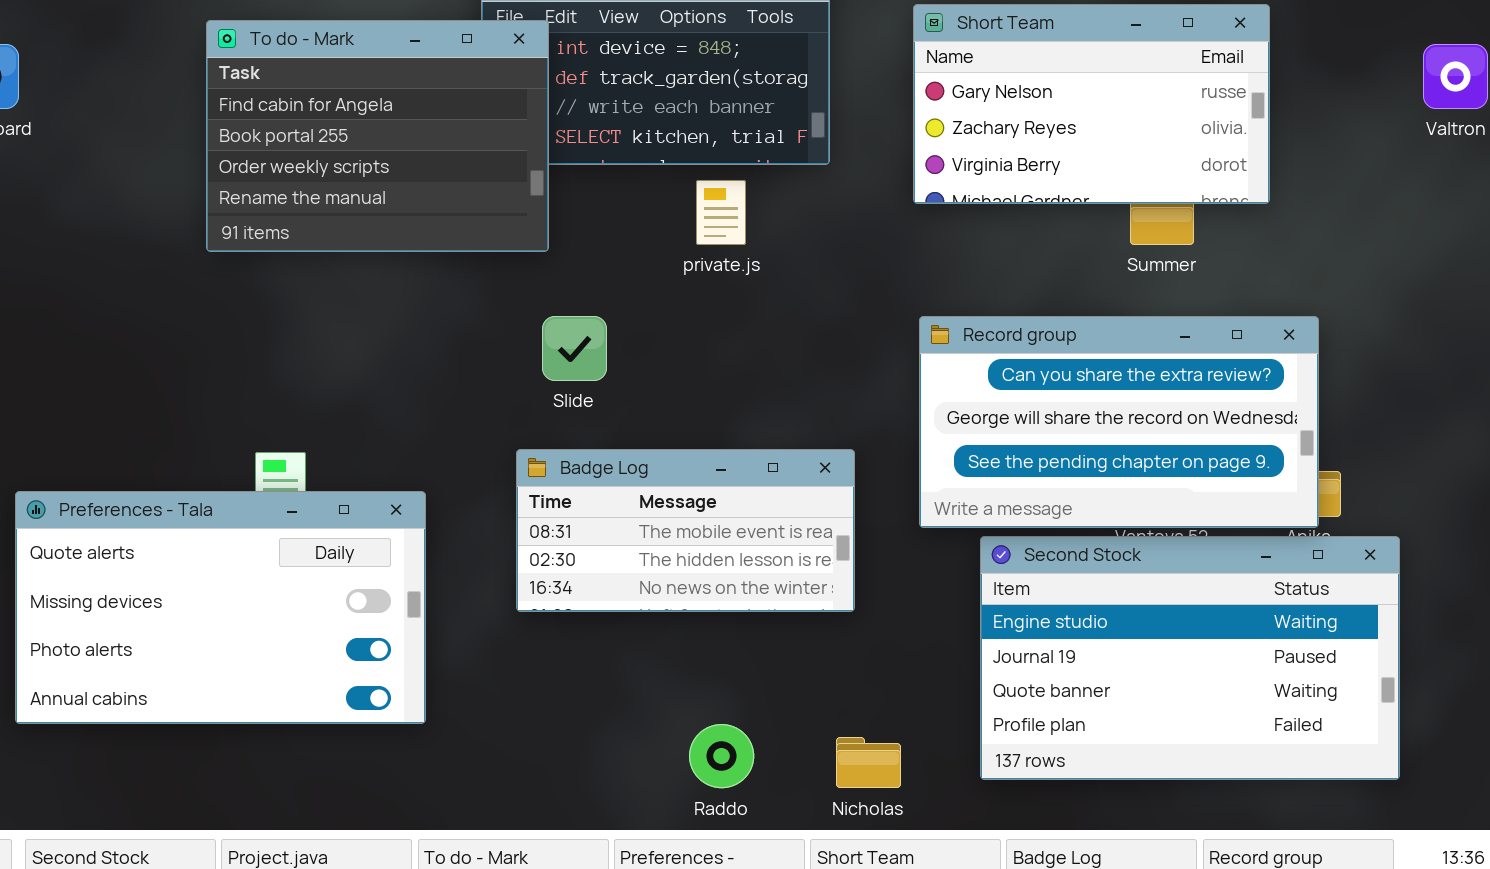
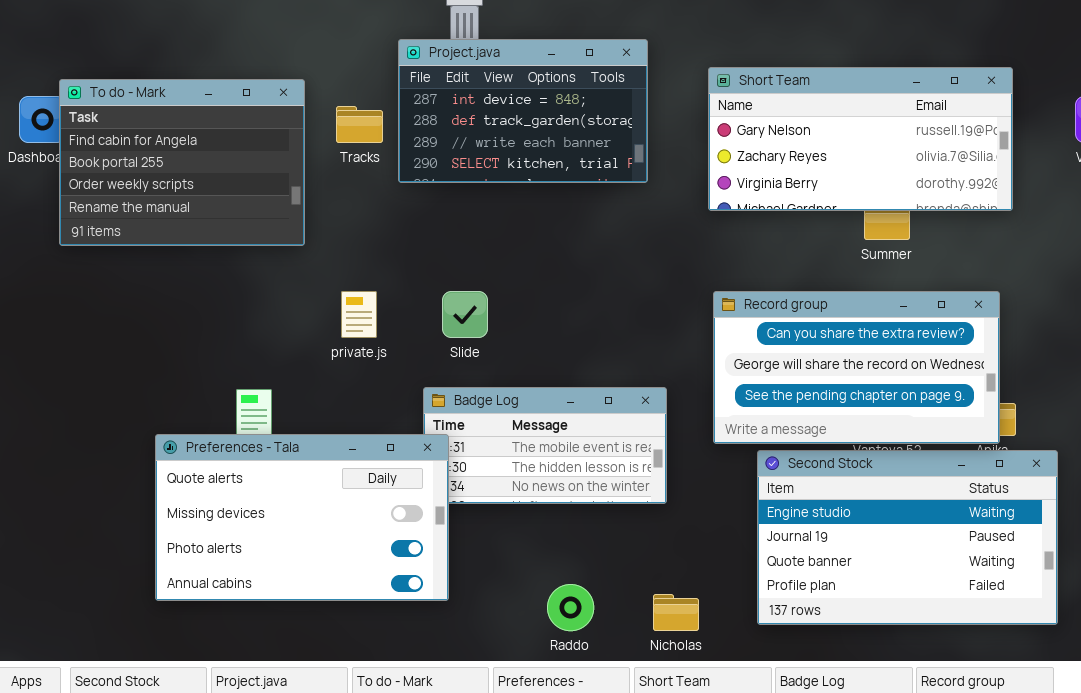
Short Team: [913,4,1270,204] -> [708,67,1013,211], resized
To do - Mark: [206,20,549,252] -> [59,79,305,246], moved
private.js: [696,180,746,245] -> [341,291,377,338], moved
Preferences - Tala: [15,491,426,724] -> [155,434,449,601], moved

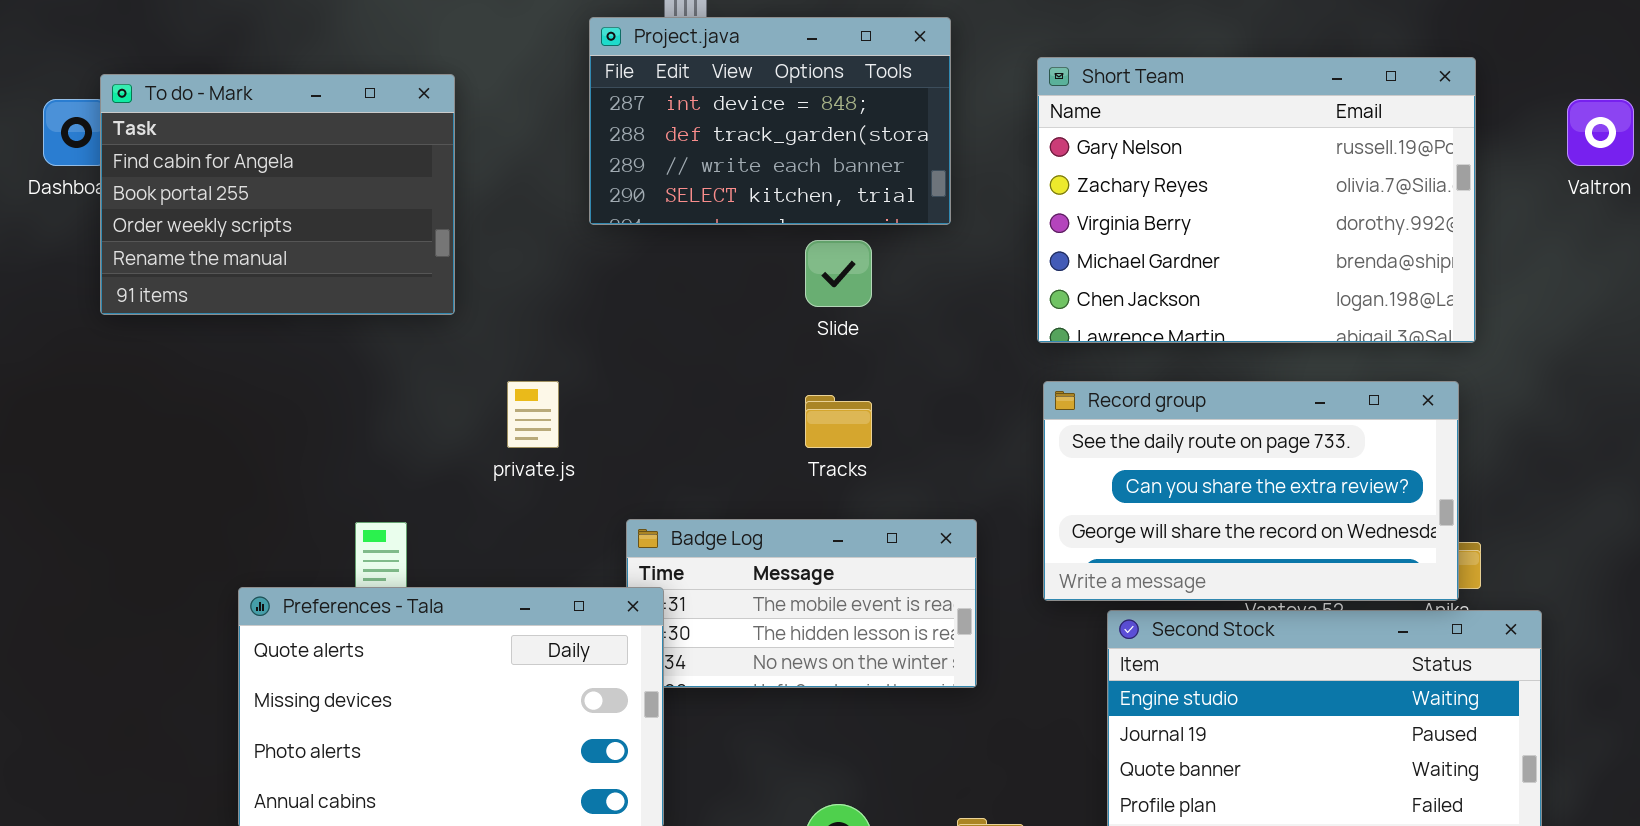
Short Team: [708,67,1013,211] -> [1037,57,1476,343], resized
Tracks: [336,106,383,143] -> [805,395,872,448], moved
Slide: [442,291,488,338] -> [805,240,872,307], moved
Record group: [713,291,1000,444] -> [1043,381,1459,601], scrolled up 1 row

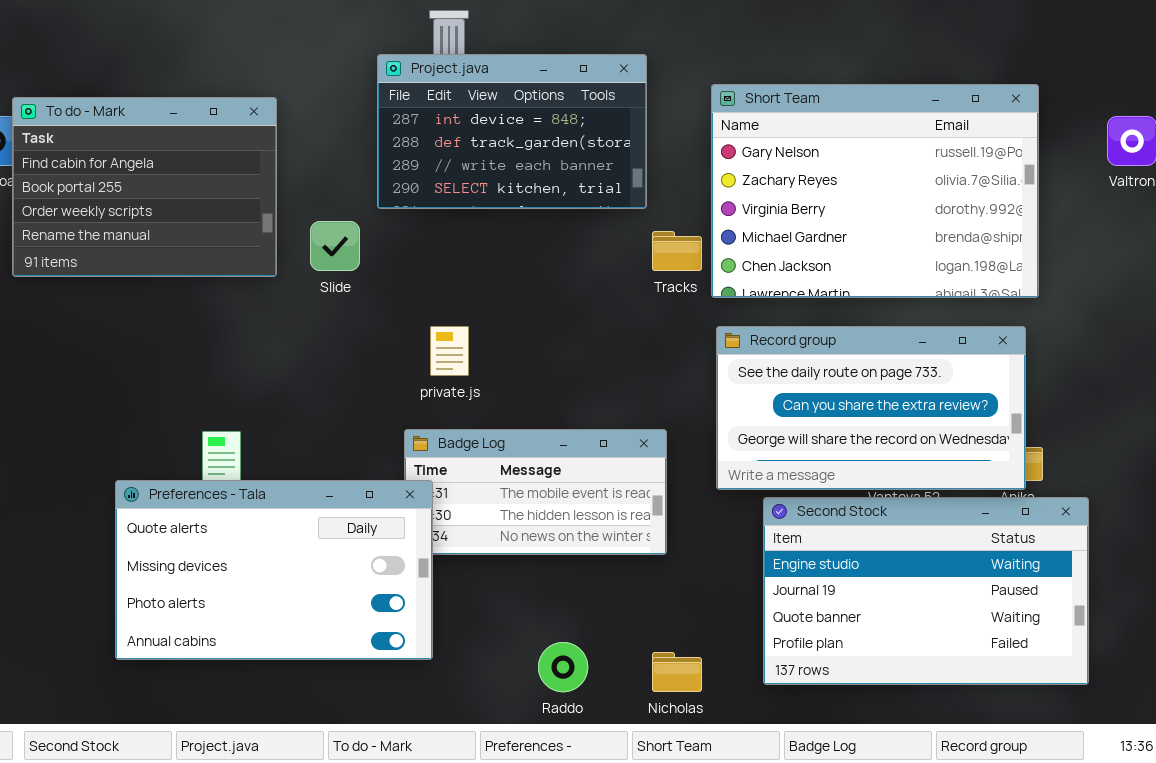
Slide: [805,240,872,307] -> [310,221,360,271], moved
private.js: [507,381,559,448] -> [430,326,469,376], moved
Tracks: [805,395,872,448] -> [652,231,702,271], moved

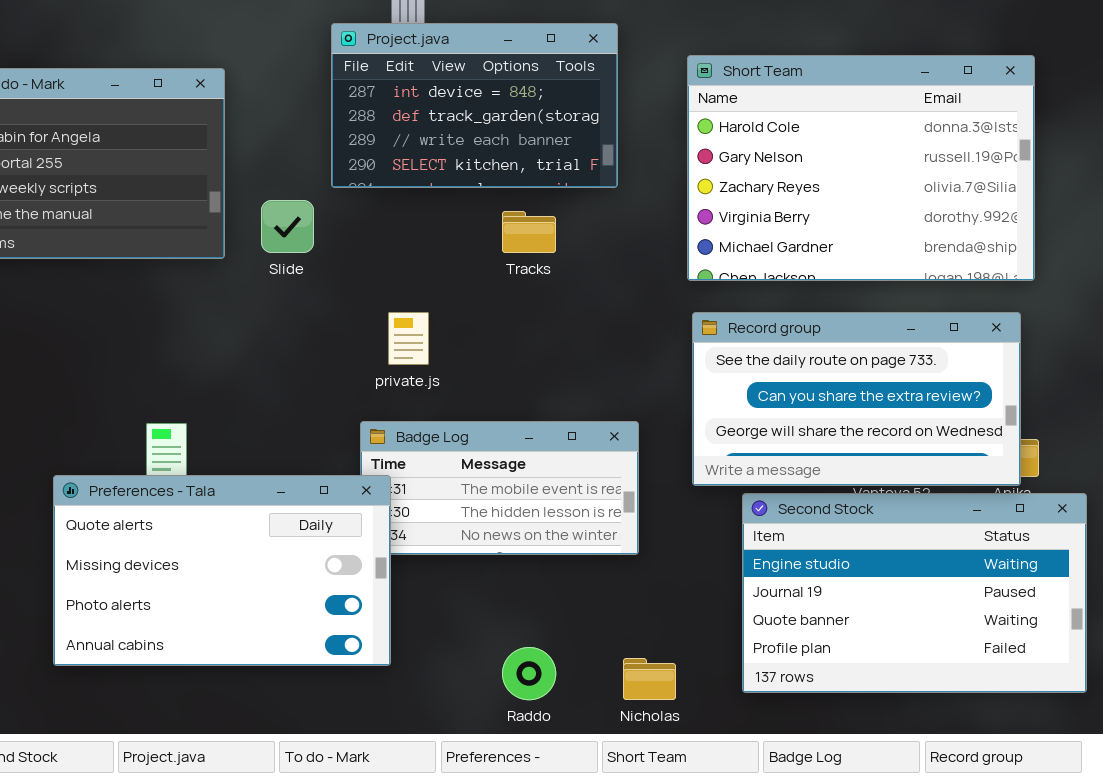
Short Team: [711,84,1039,298] -> [687,55,1035,281], scrolled up 1 row
Tracks: [652,231,702,271] -> [502,211,556,253], moved

